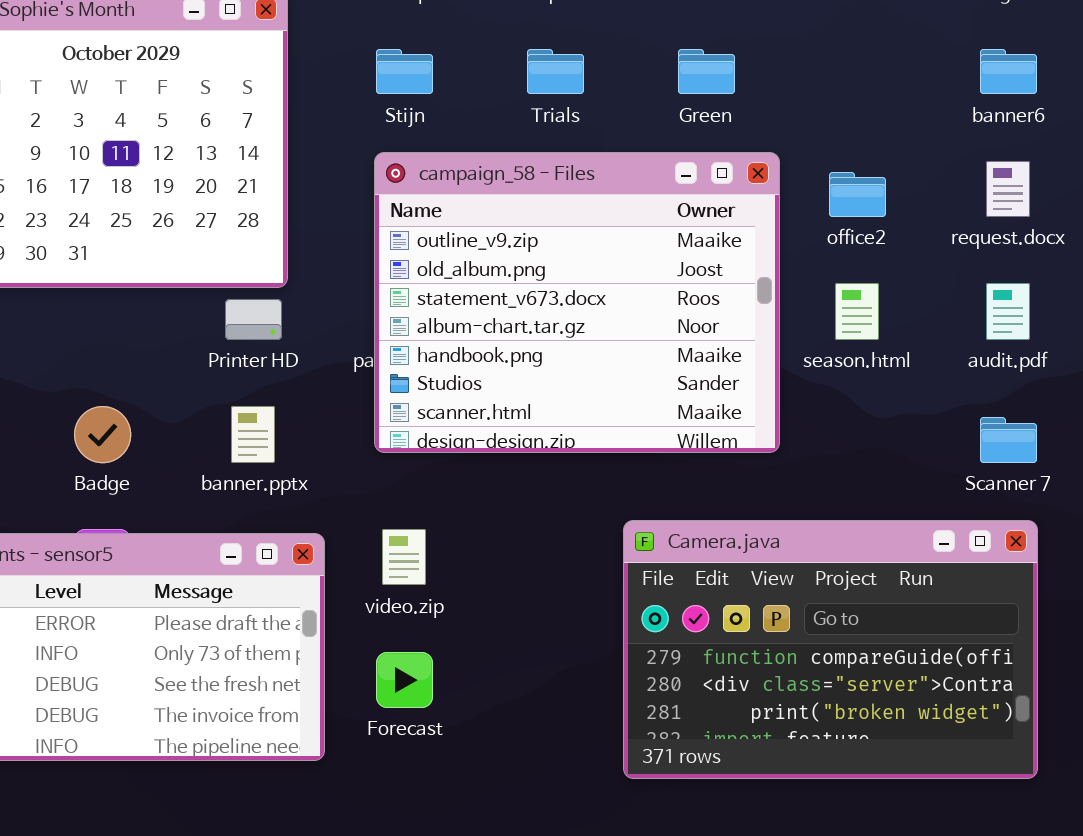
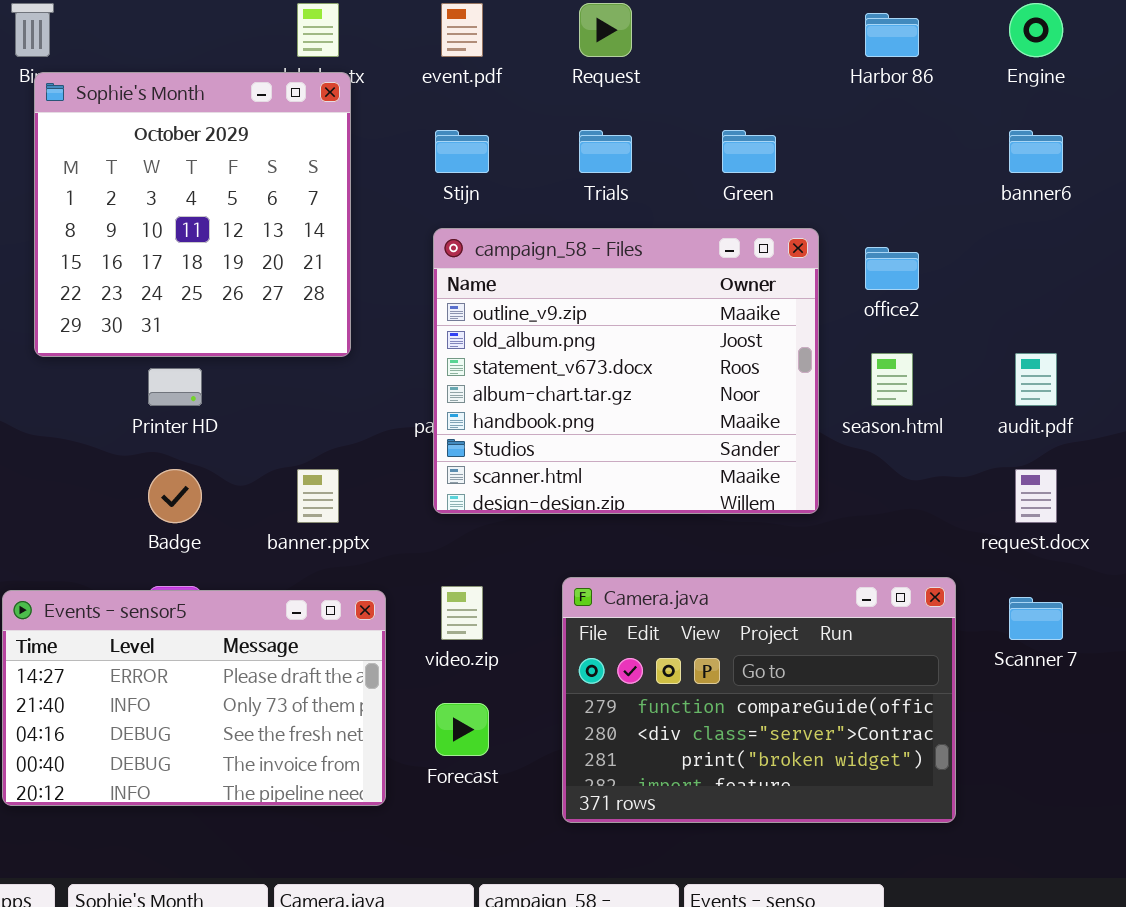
request.docx: [986,161,1030,217] -> [1015,469,1057,523], moved
Printer HD: [225,299,282,340] -> [148,368,202,406], moved
Scanner 7: [980,417,1037,463] -> [1009,597,1063,640], moved
Camera.java: [623,520,1038,779] -> [562,577,956,823], moved

